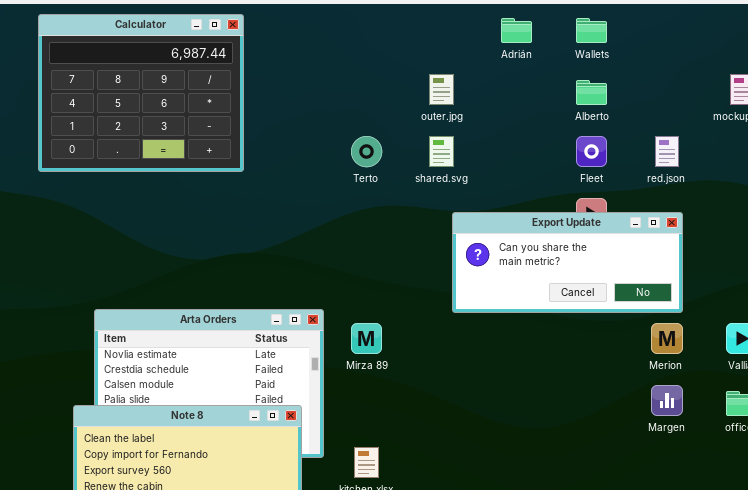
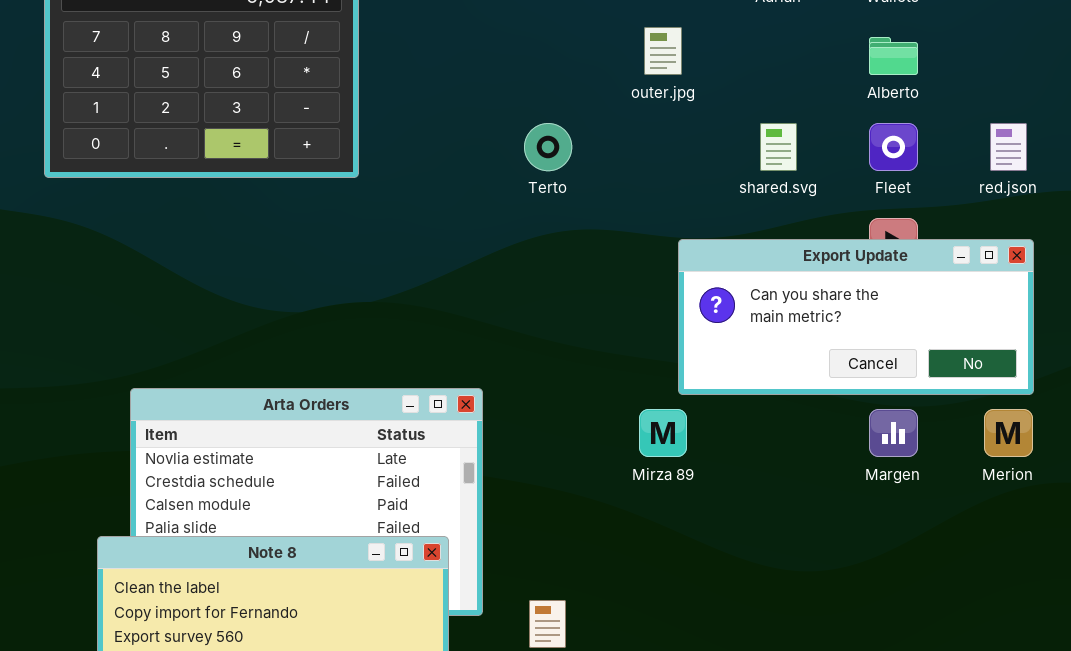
shared.svg: [429,136,454,167] -> [760,123,797,171], moved
Mirza 89: [351,323,382,354] -> [639,409,687,457], moved
Margen: [651,385,683,416] -> [869,409,918,457], moved

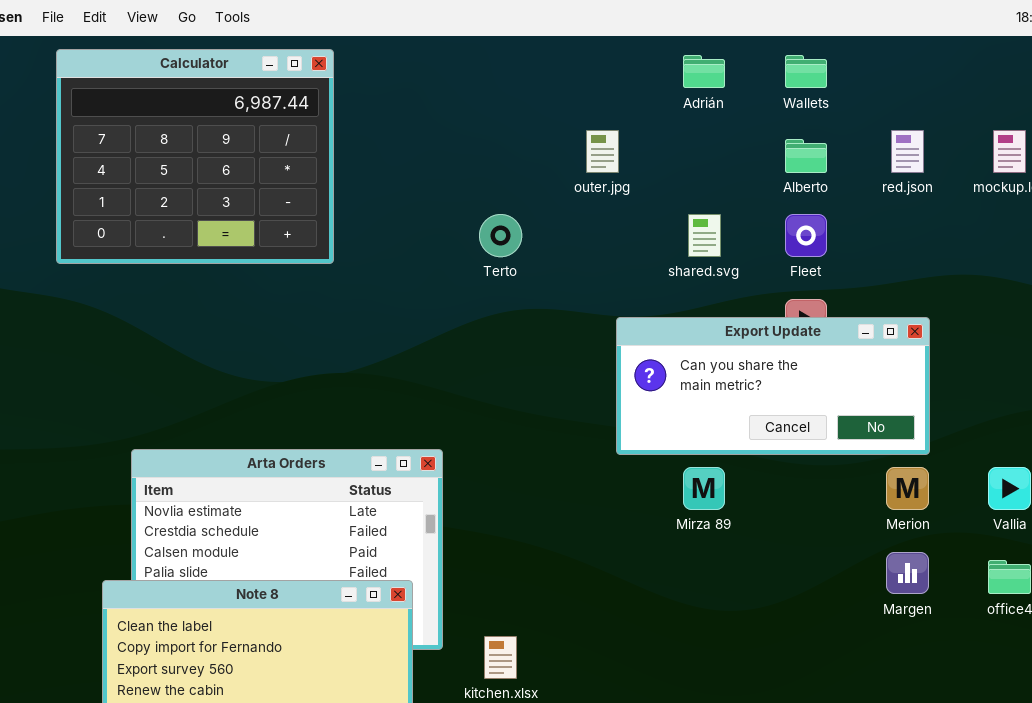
red.json: [990,123,1027,171] -> [891,130,924,173], moved
Mirza 89: [639,409,687,457] -> [683,467,725,510], moved
Margen: [869,409,918,457] -> [886,552,929,594], moved

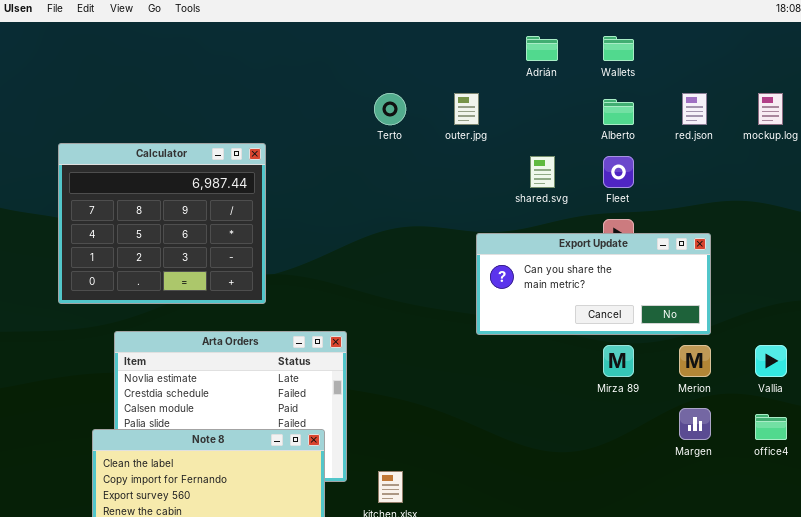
Calculator: [56,49,334,264] -> [58,143,266,304], moved
Terto: [479,214,522,257] -> [374,93,406,125], moved
Mirza 89: [683,467,725,510] -> [603,345,634,377], moved

